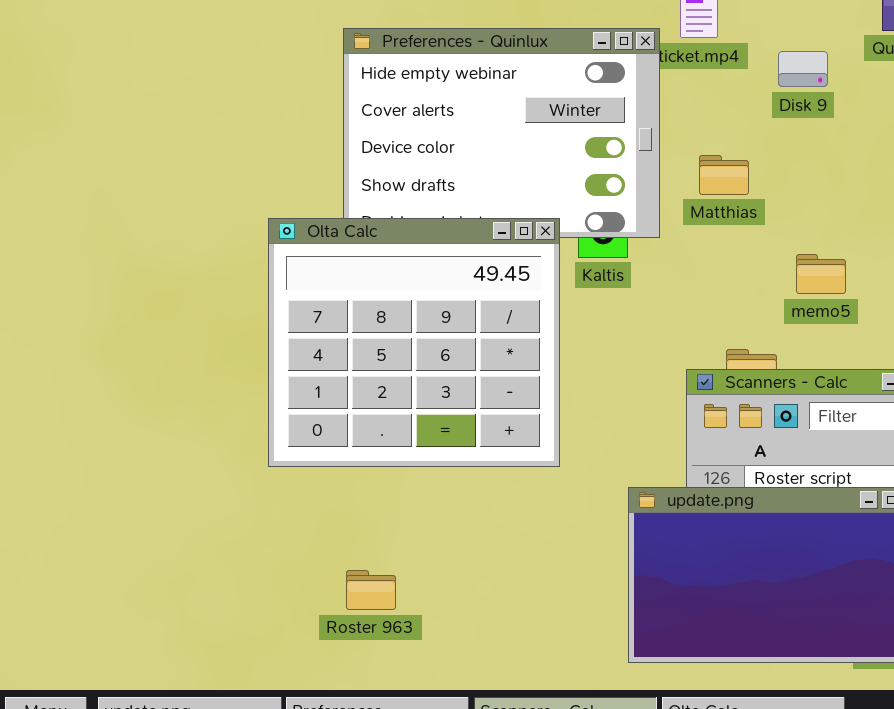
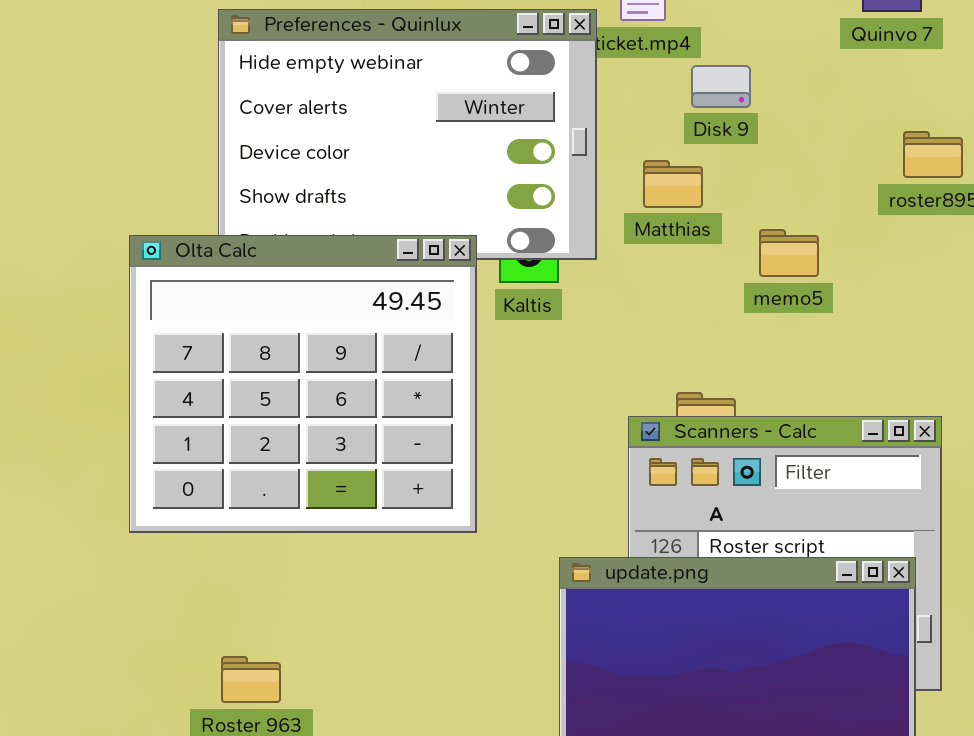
Disk 9: [778,51,828,87] -> [691,65,751,108], moved
memo5: [796,254,846,294] -> [759,229,819,277], moved

